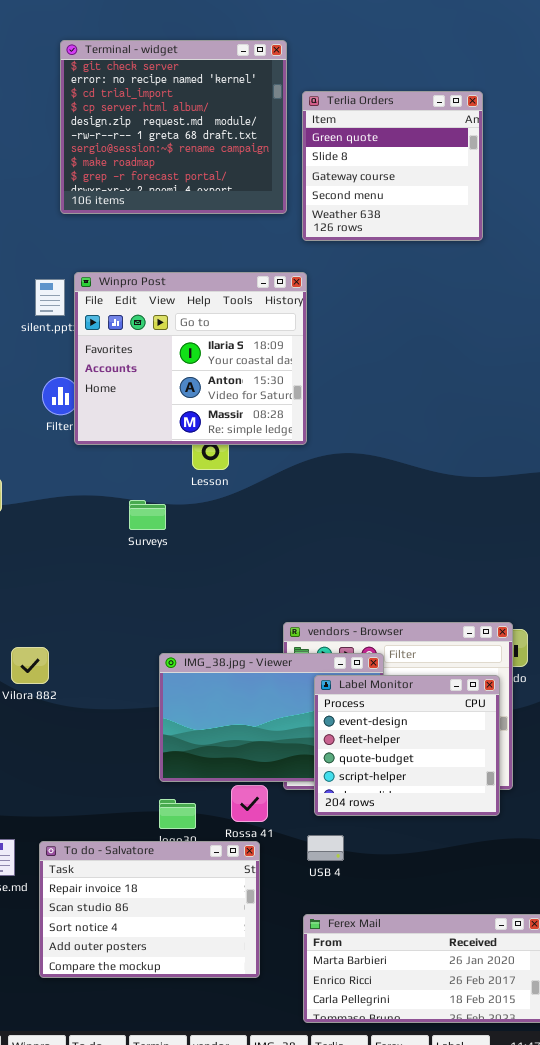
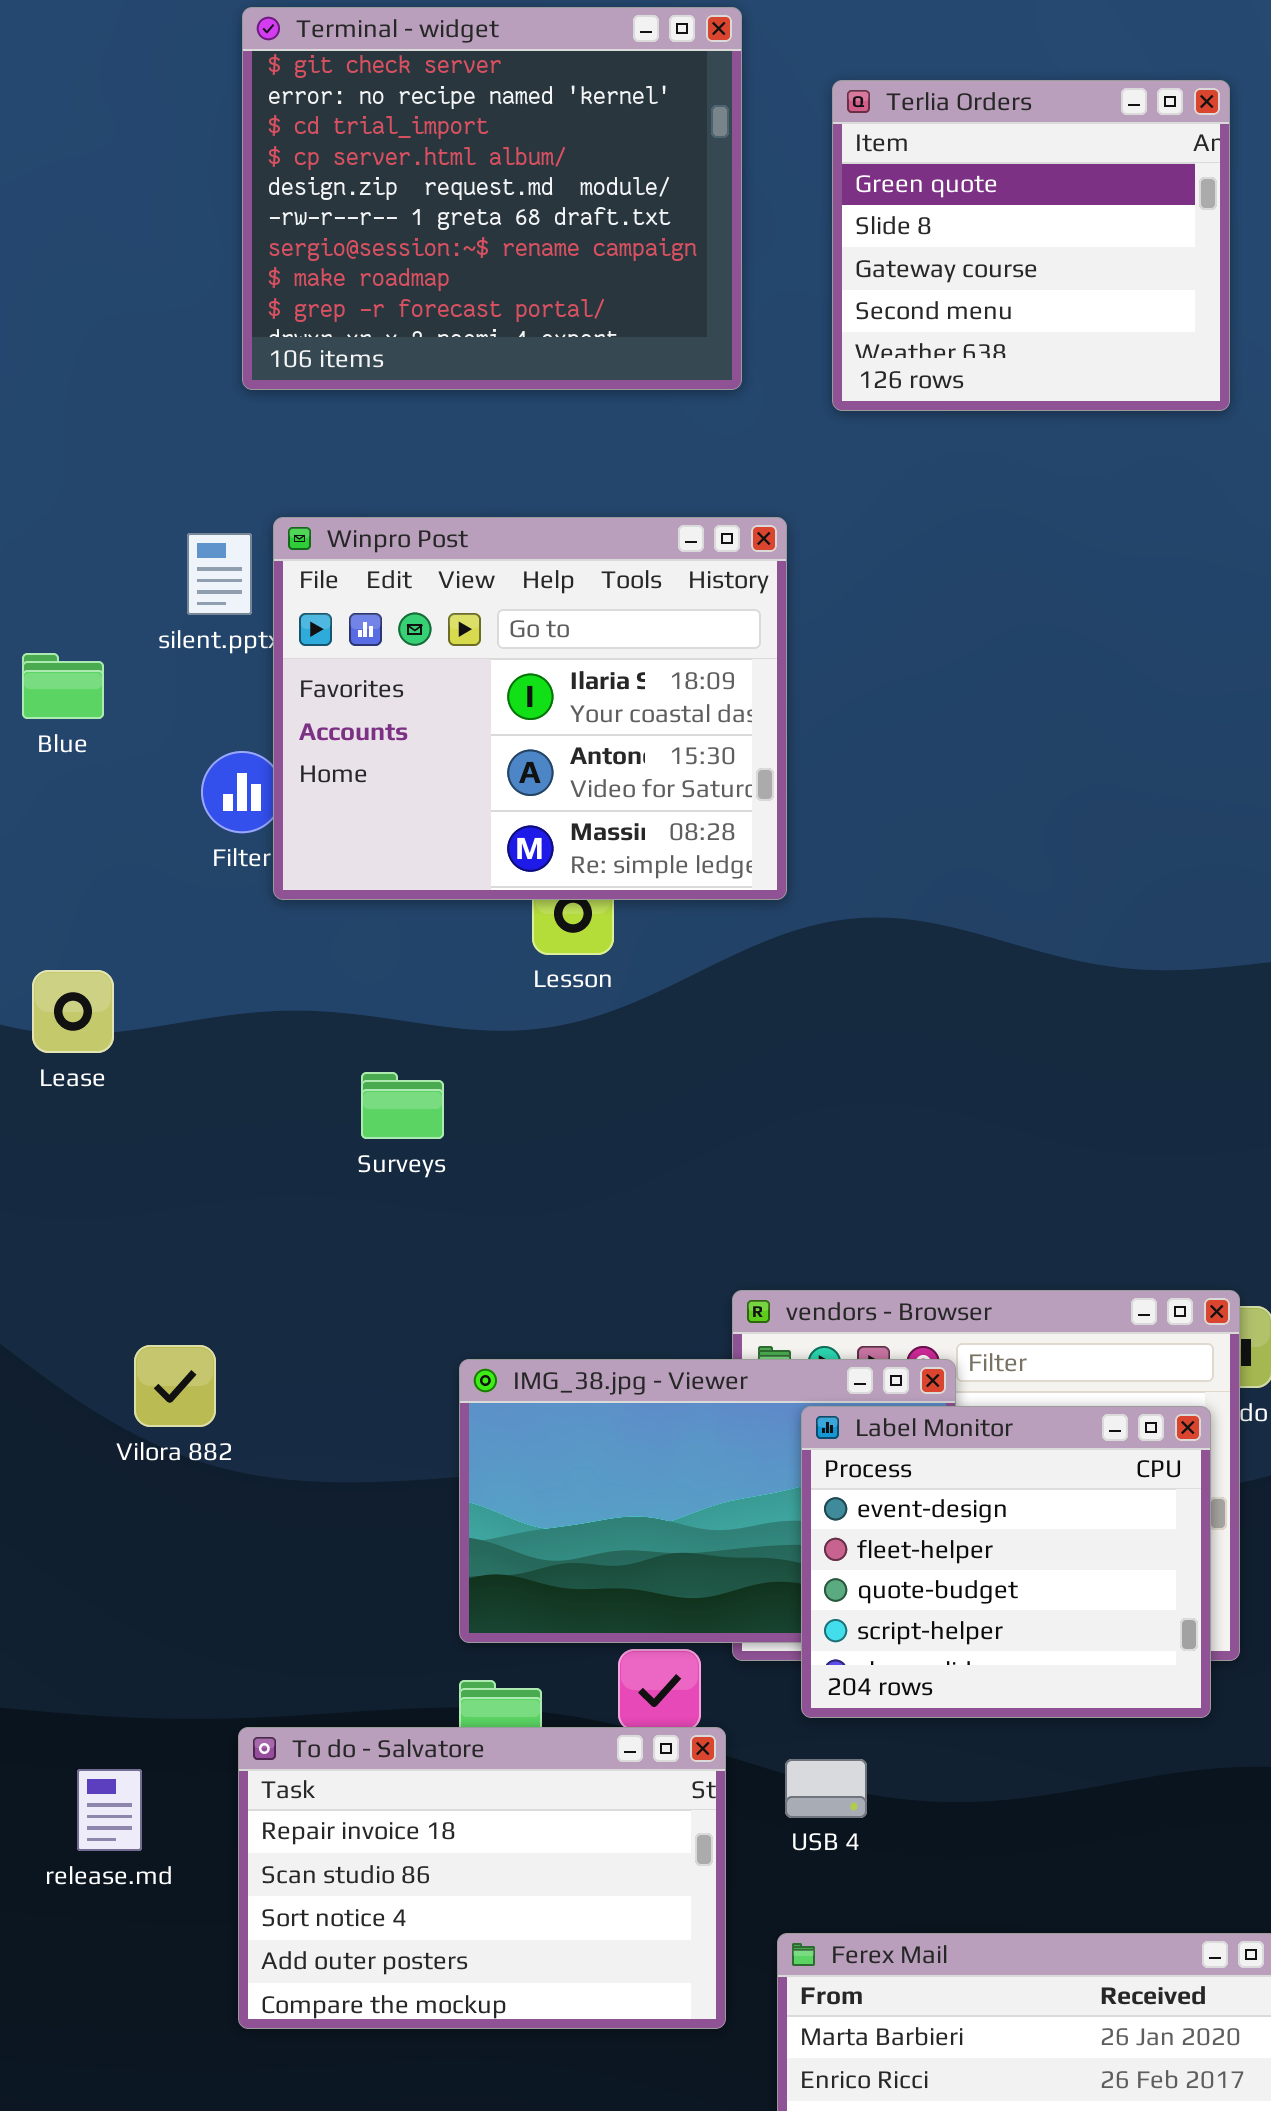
Terlia Orders: [302,91,483,241] -> [832,80,1230,411], moved
Surveys: [129,500,166,530] -> [361,1072,444,1139], moved
To do - Salvatore: [39,841,260,978] -> [238,1727,726,2029], moved

